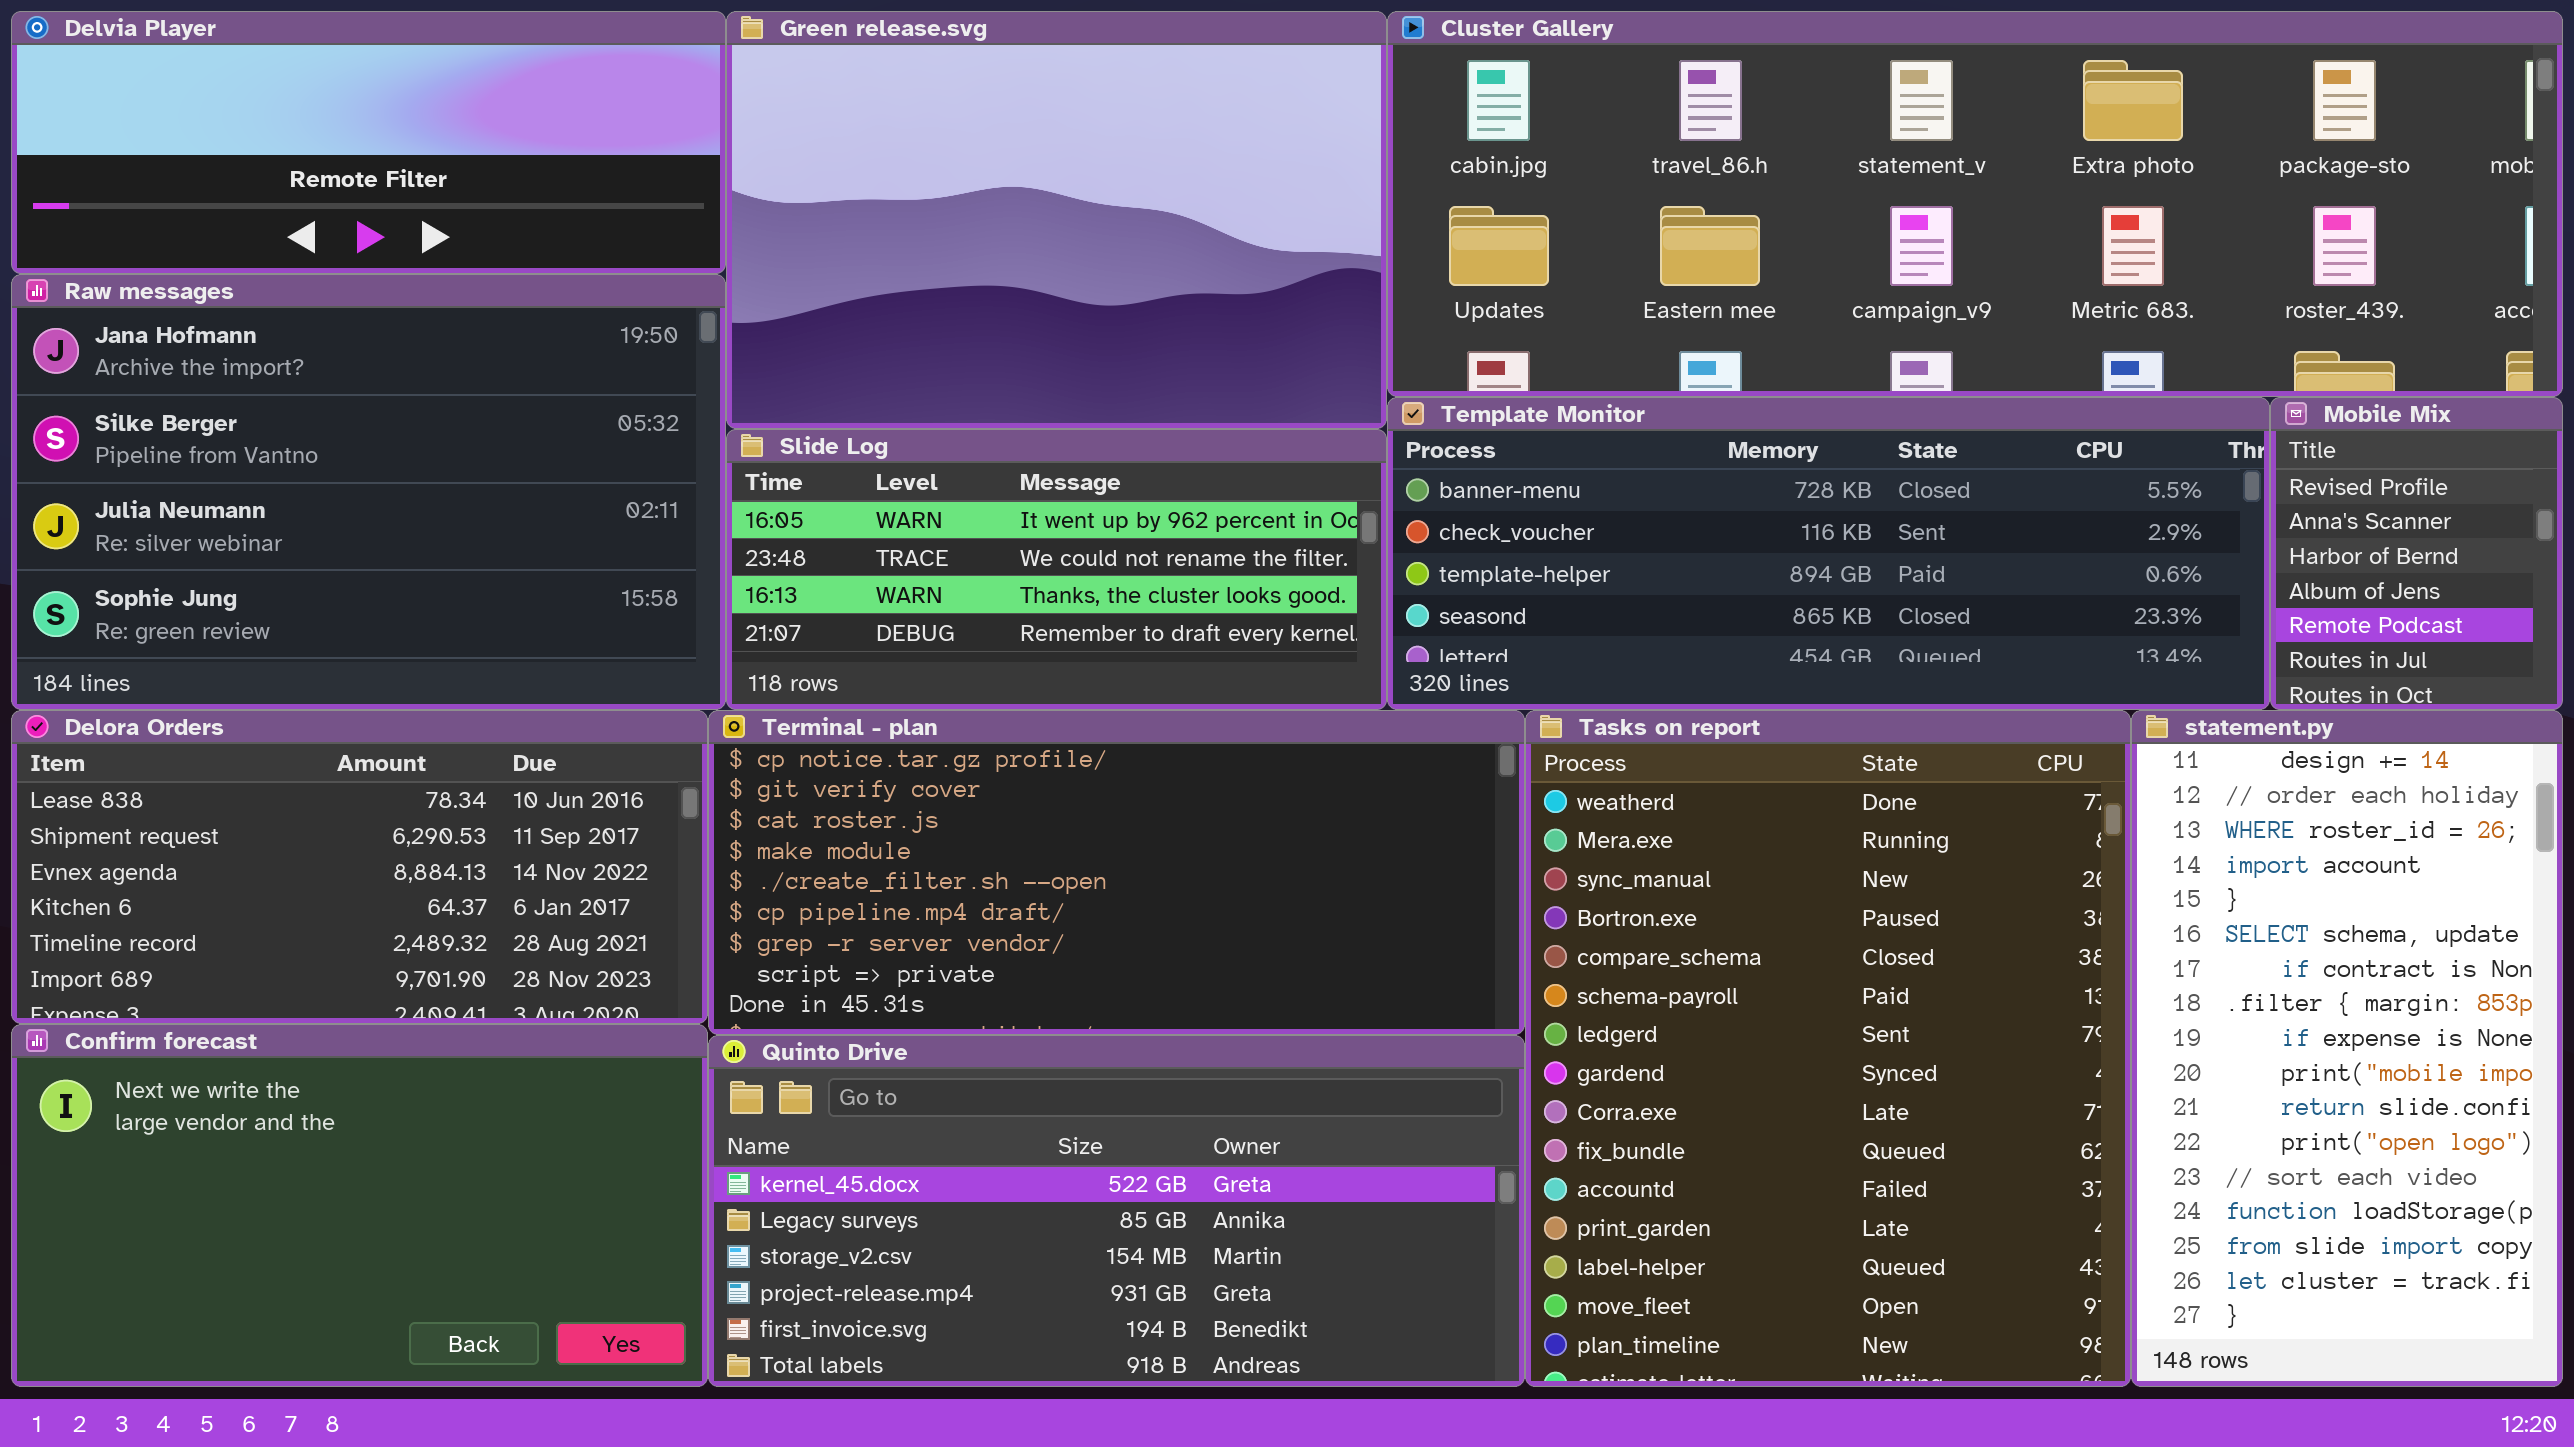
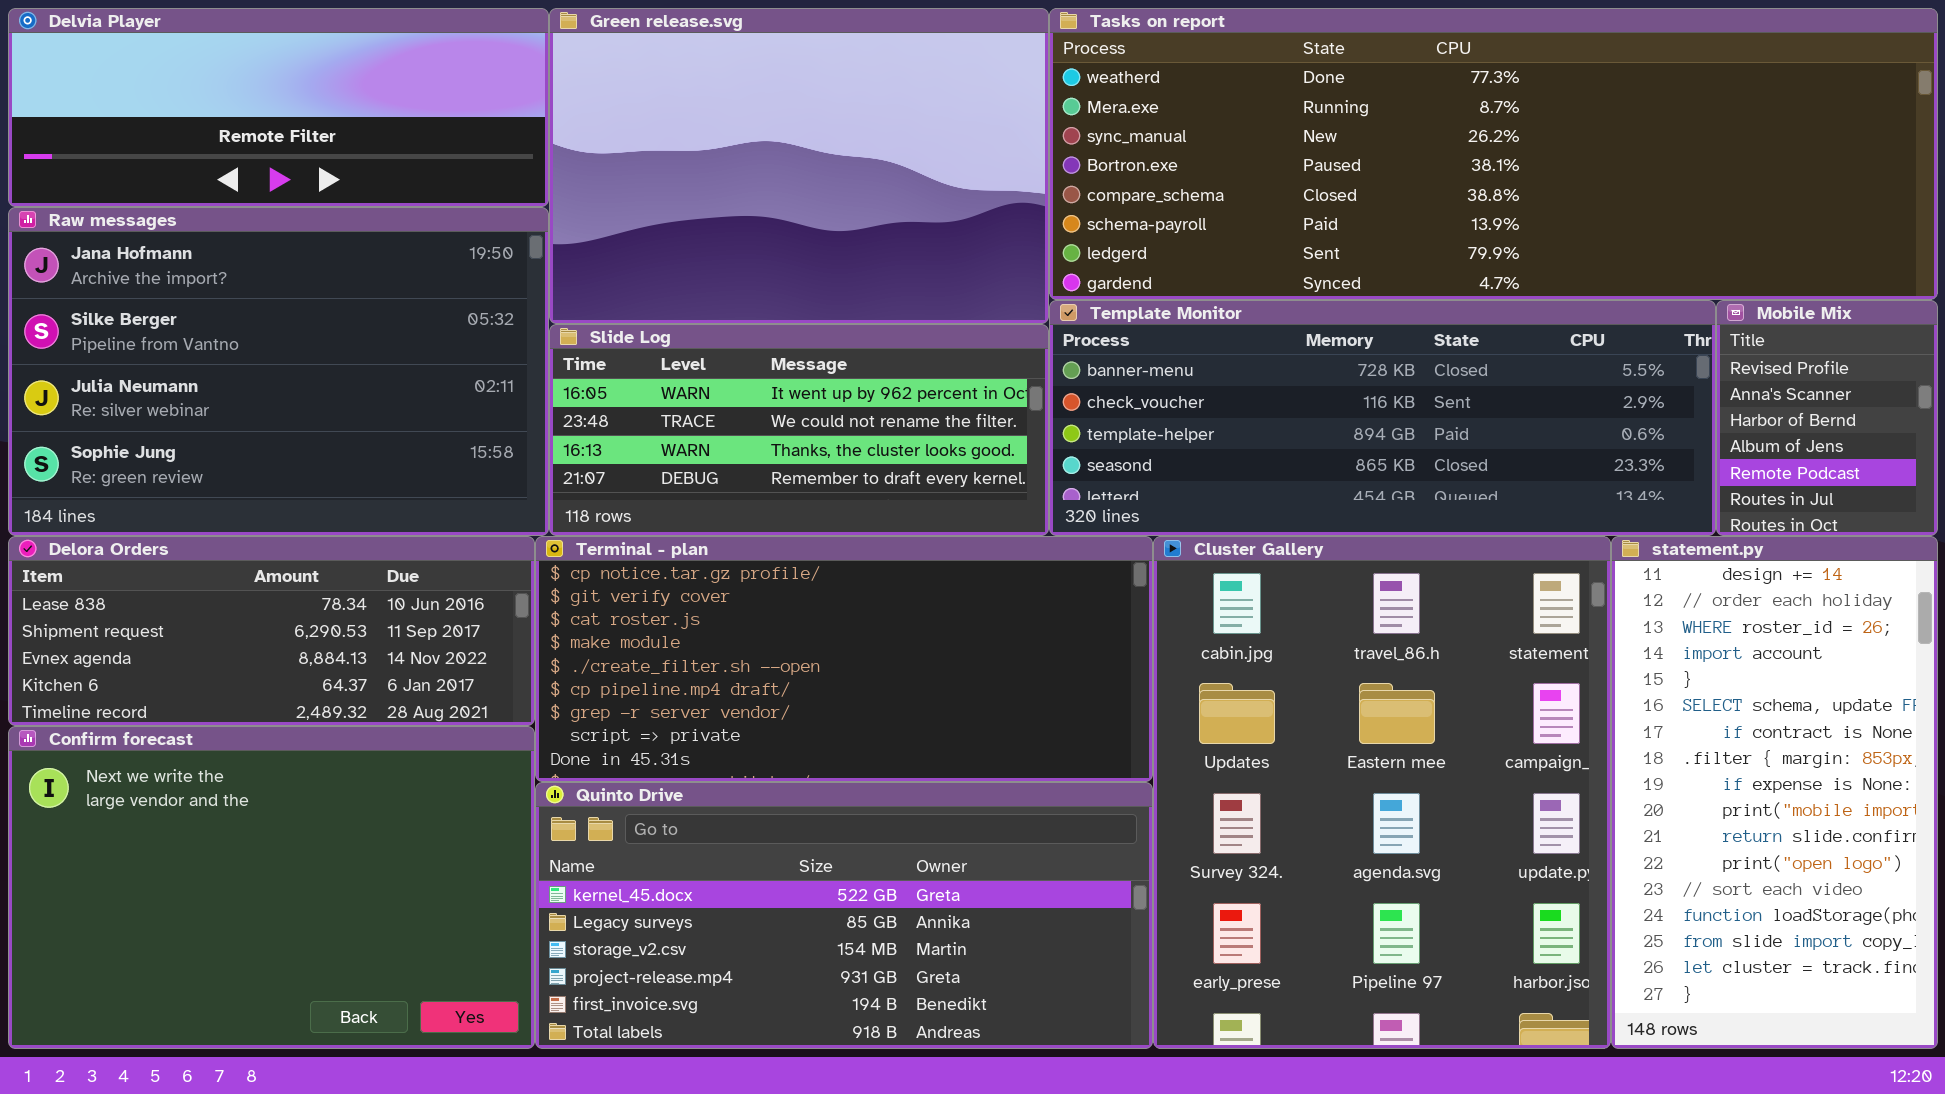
Cluster Gallery: [1387,11,2563,397] -> [1153,536,1611,1049], moved, resized
Delora Orders: [11,710,708,1024] -> [8,536,535,726], resized
Tasks on report: [1525,710,2131,1387] -> [1049,8,1938,300], moved, resized
Confirm forecast: [11,1024,708,1387] -> [8,726,535,1049], resized

